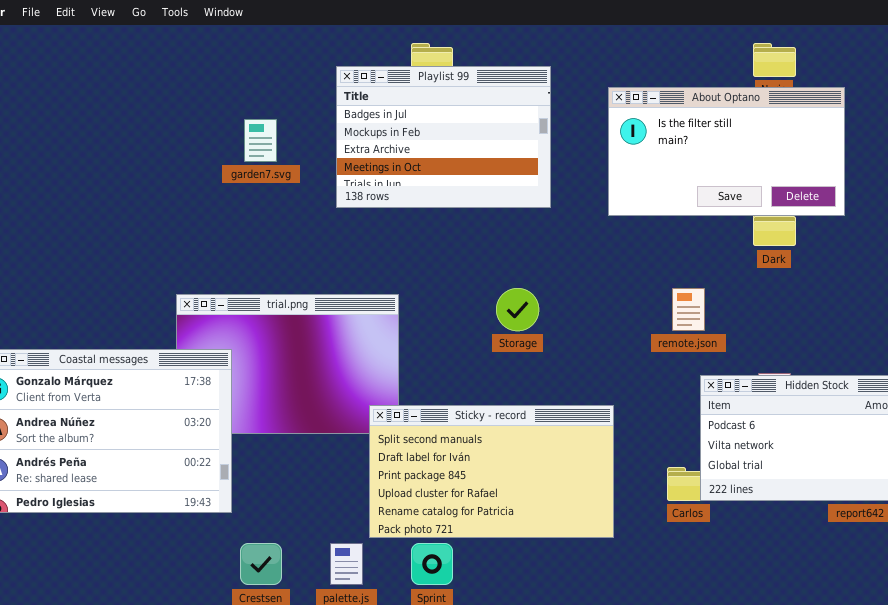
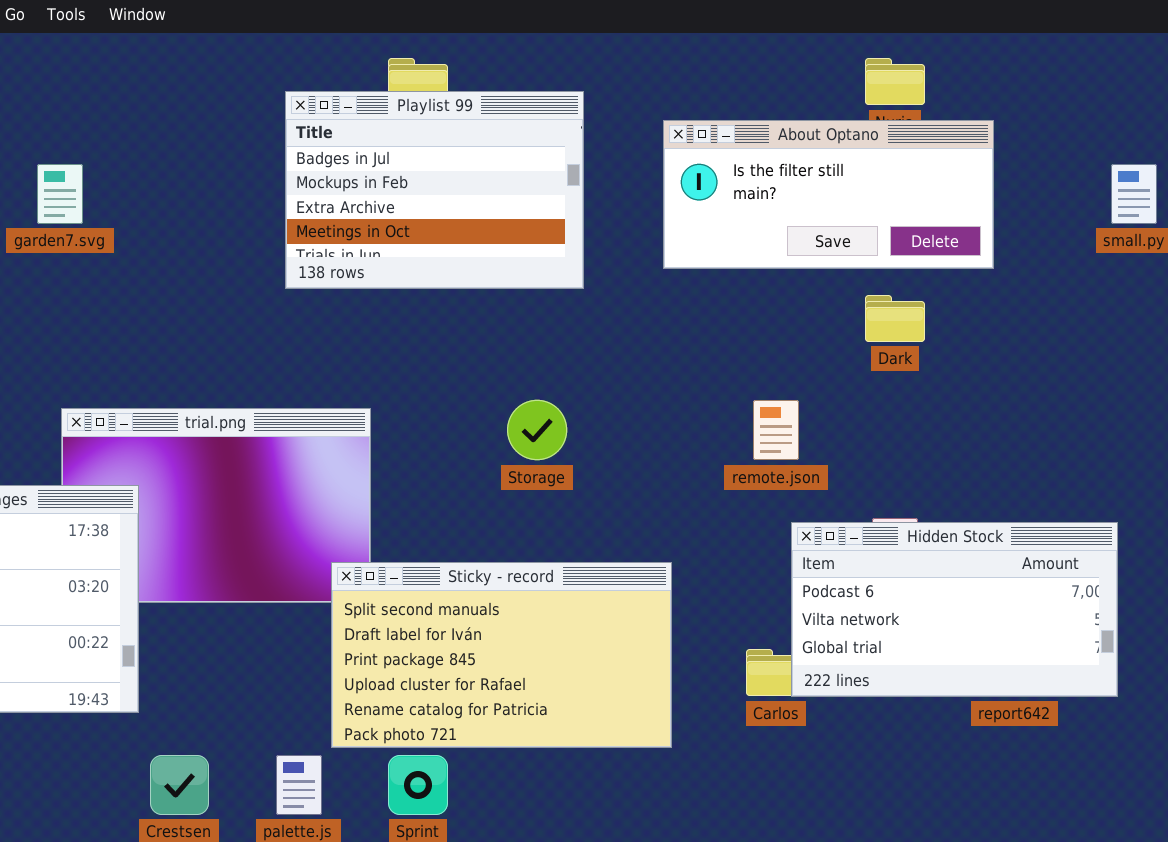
About Optano: [608,87,845,216] -> [663,120,994,269], resized
garden7.svg: [244,119,277,162] -> [37,164,83,224], moved

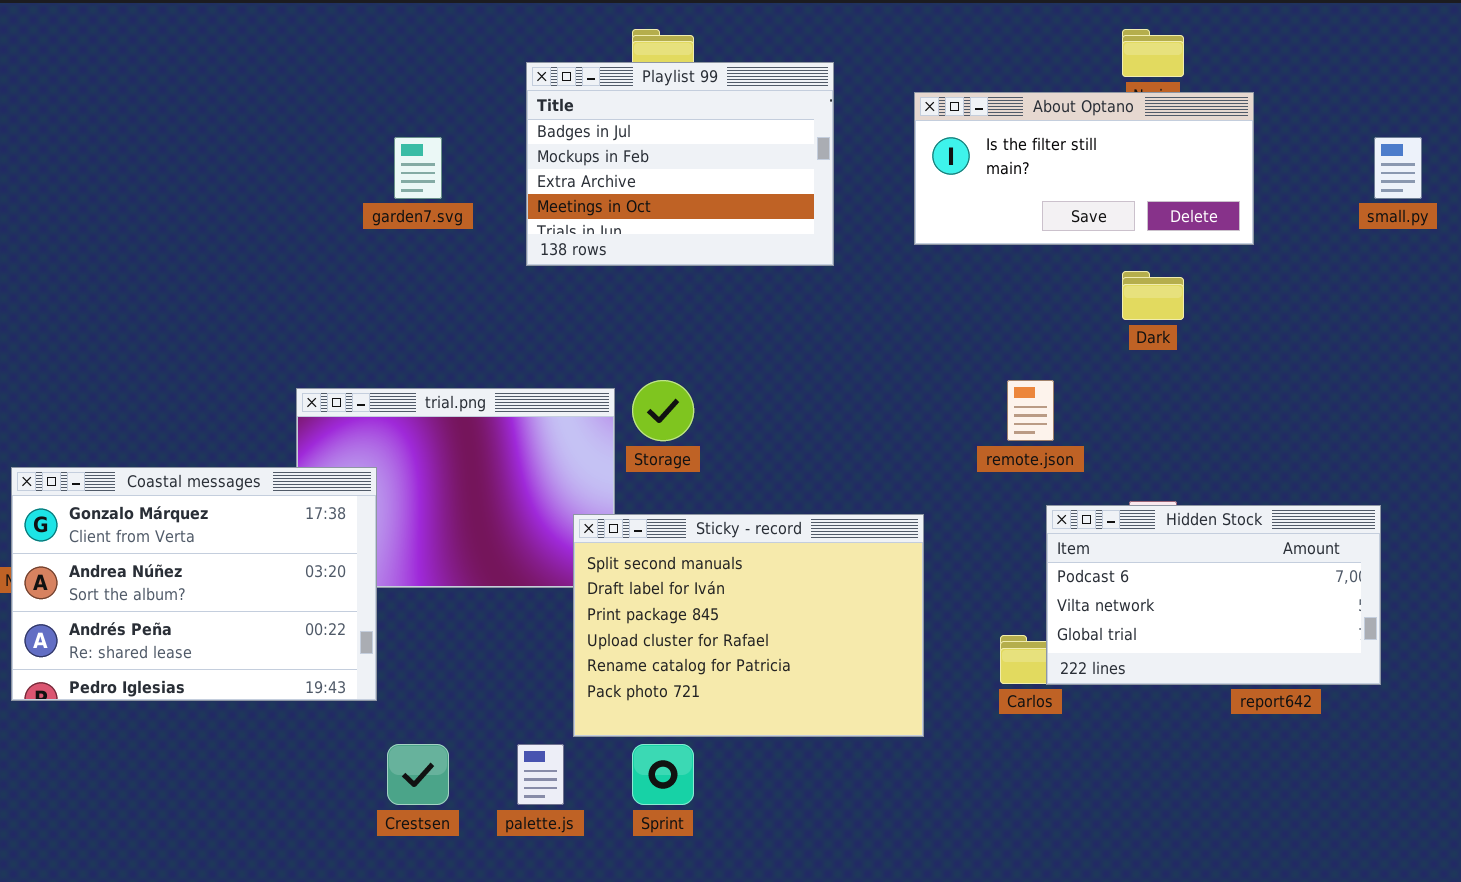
garden7.svg: [37,164,83,224] -> [394,137,442,199], moved
Storage: [507,400,567,460] -> [632,380,694,441], moved
Sticky - record: [331,562,672,748] -> [573,514,924,737], resized

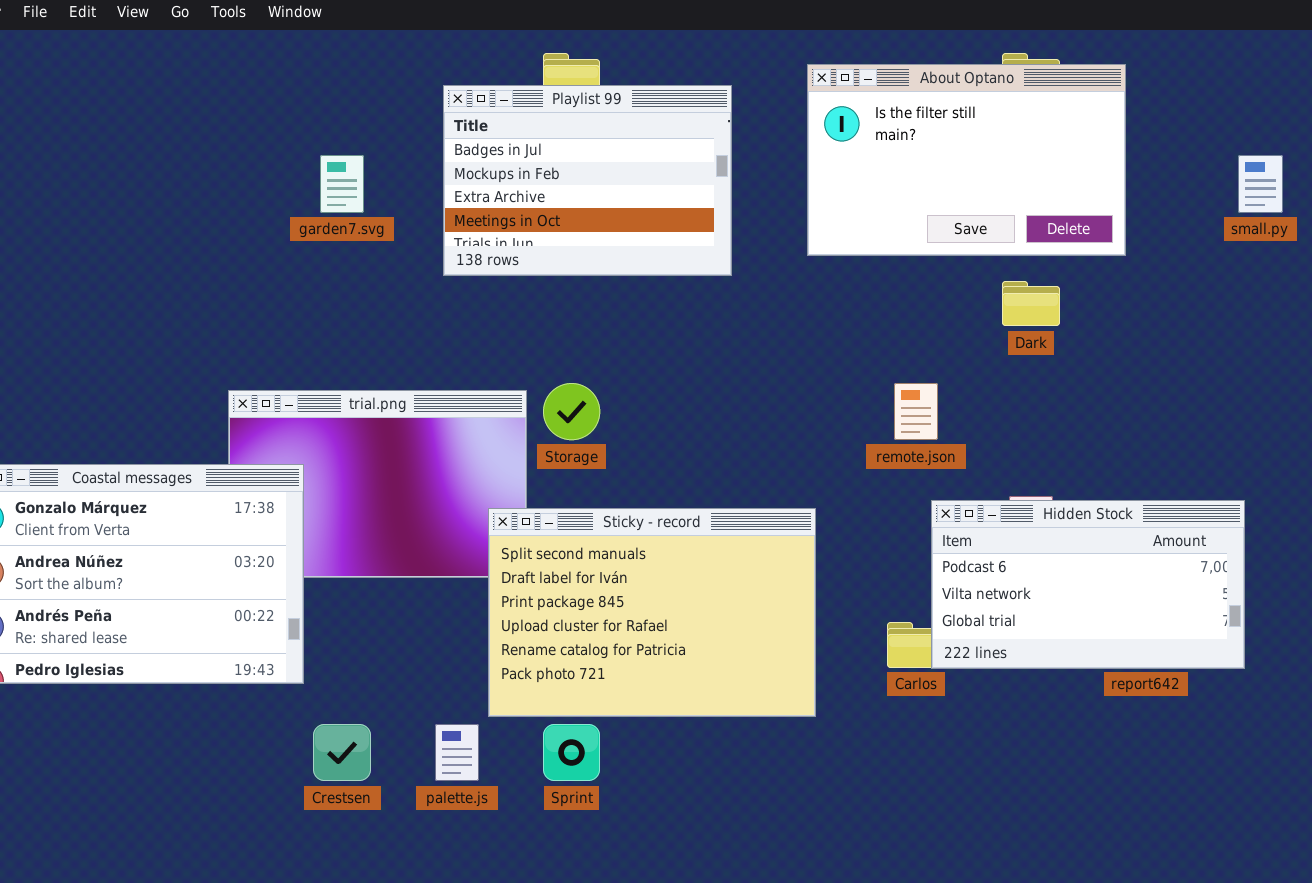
About Optano: [914,92,1254,245] -> [807,64,1126,256], resized

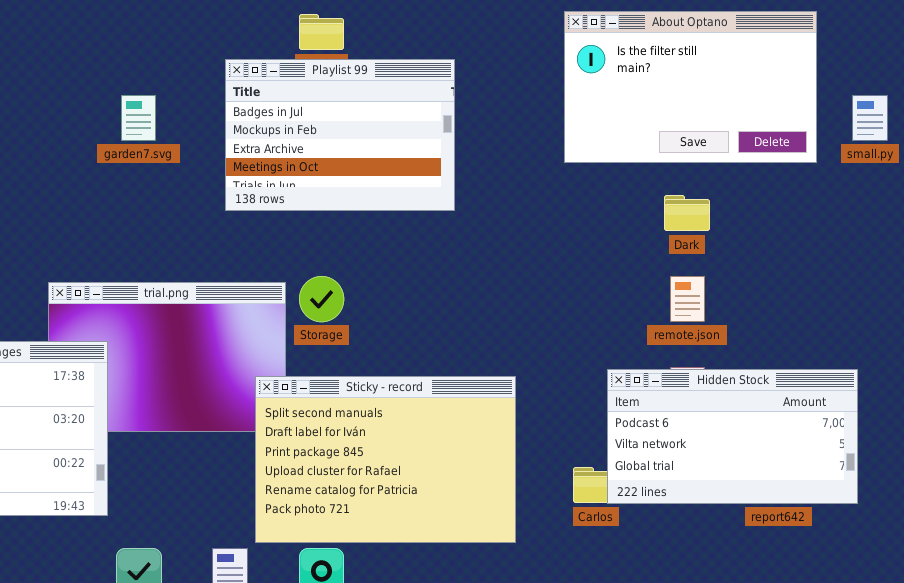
About Optano: [807,64,1126,256] -> [564,11,817,163], moved
Playlist 99: [443,85,732,276] -> [225,59,455,211], moved
remote.json: [894,383,938,440] -> [670,276,705,322], moved

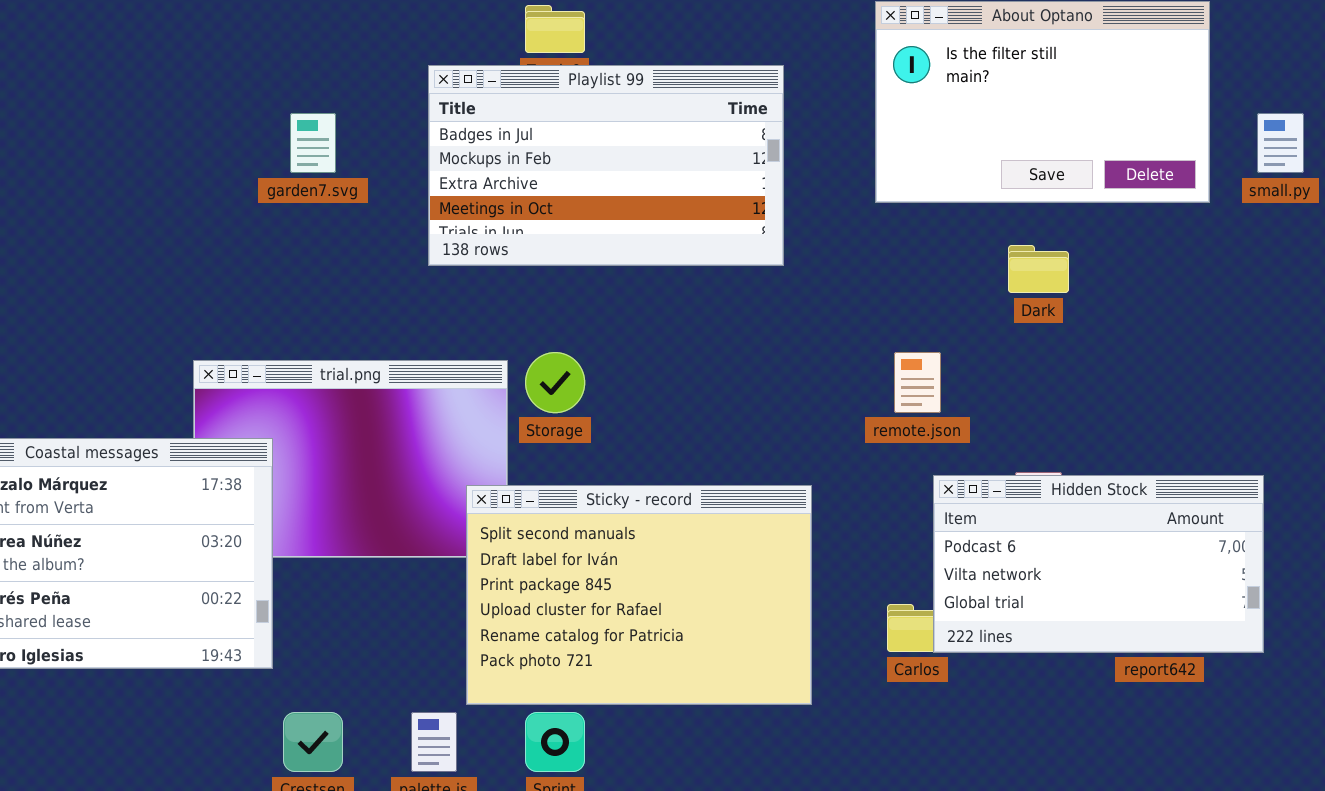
Playlist 99: [225,59,455,211] -> [428,65,784,266], resized
remote.json: [670,276,705,322] -> [894,352,941,413], moved

